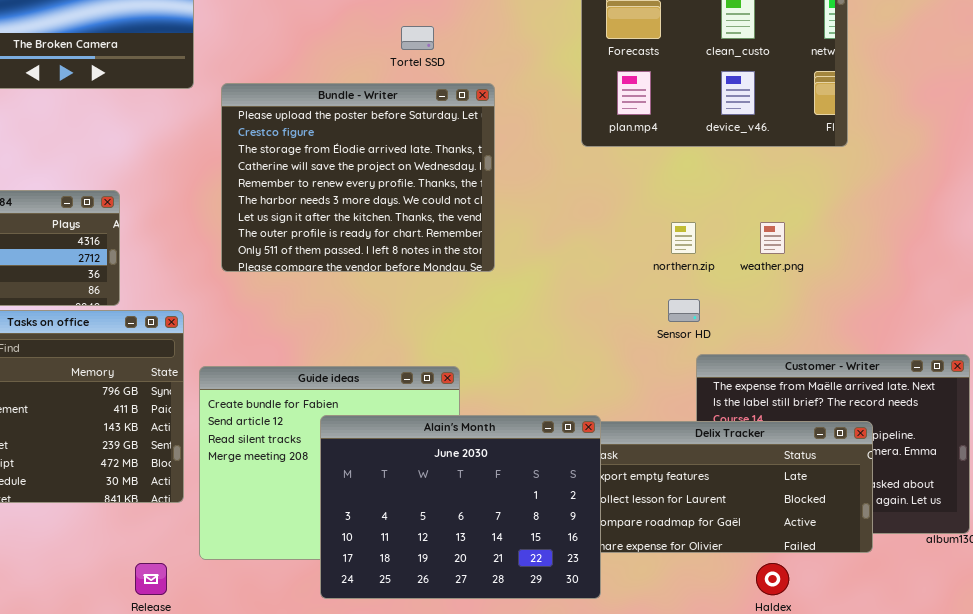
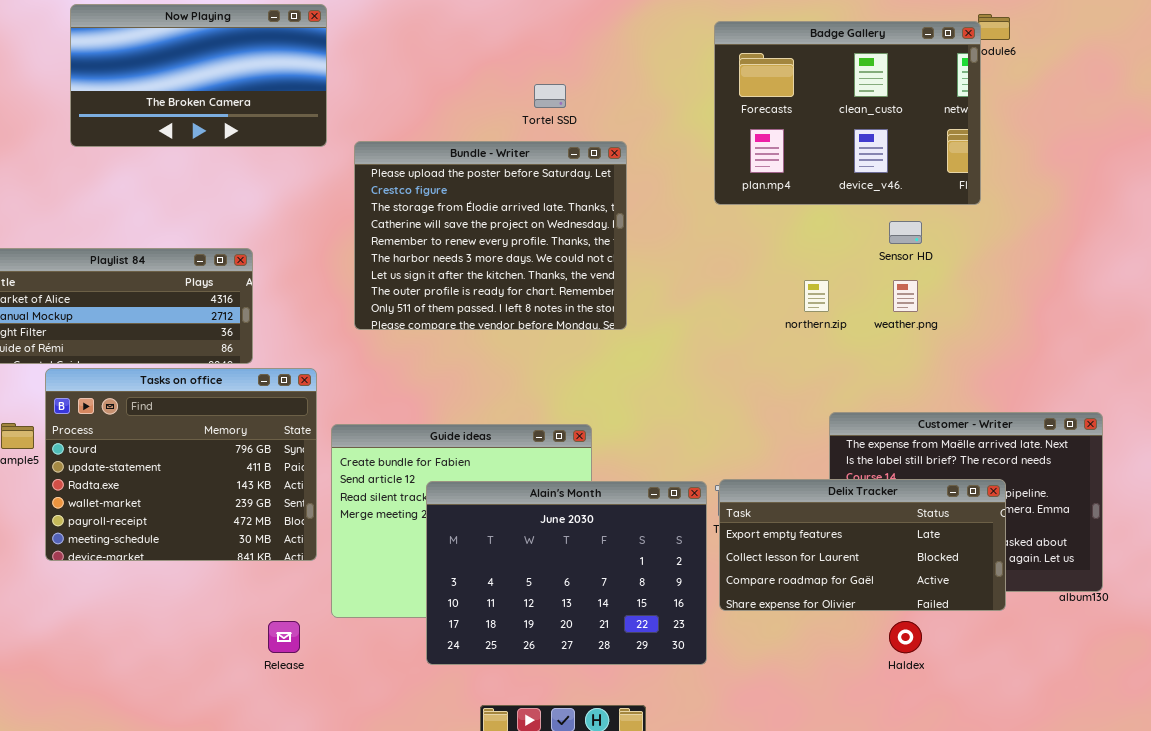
Sensor HD: [668,299,700,322] -> [889,221,922,244], moved
Alain's Month: [320,415,601,599] -> [426,481,707,665], moved

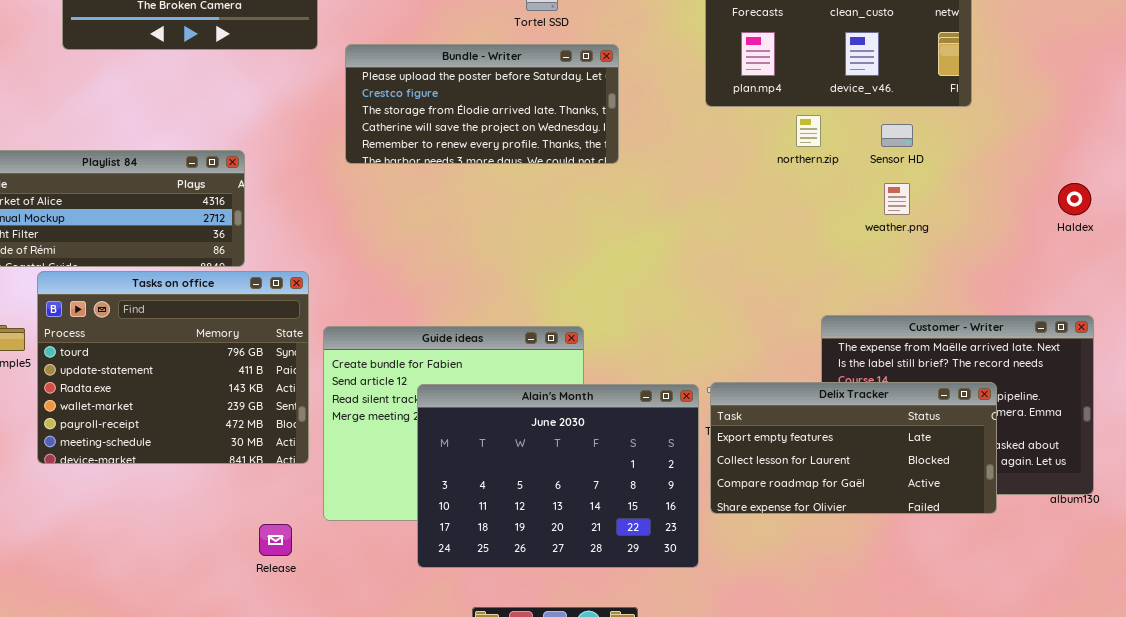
Bundle - Writer: [354,141,627,330] -> [345,44,619,164], resized
northern.zip: [804,280,829,312] -> [796,115,821,147], moved
Haldex: [889,621,922,653] -> [1058,183,1091,215], moved

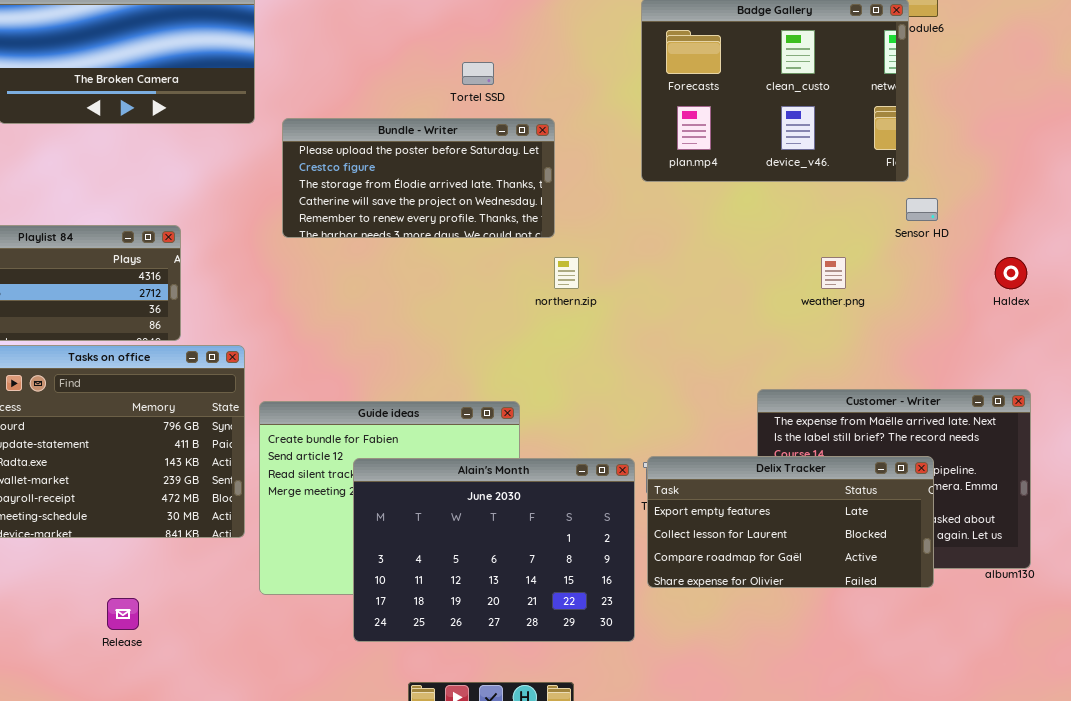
northern.zip: [796,115,821,147] -> [554,257,579,289], moved
Sensor HD: [881,124,913,147] -> [906,198,938,221], moved
Release: [259,524,292,556] -> [107,598,139,630], moved

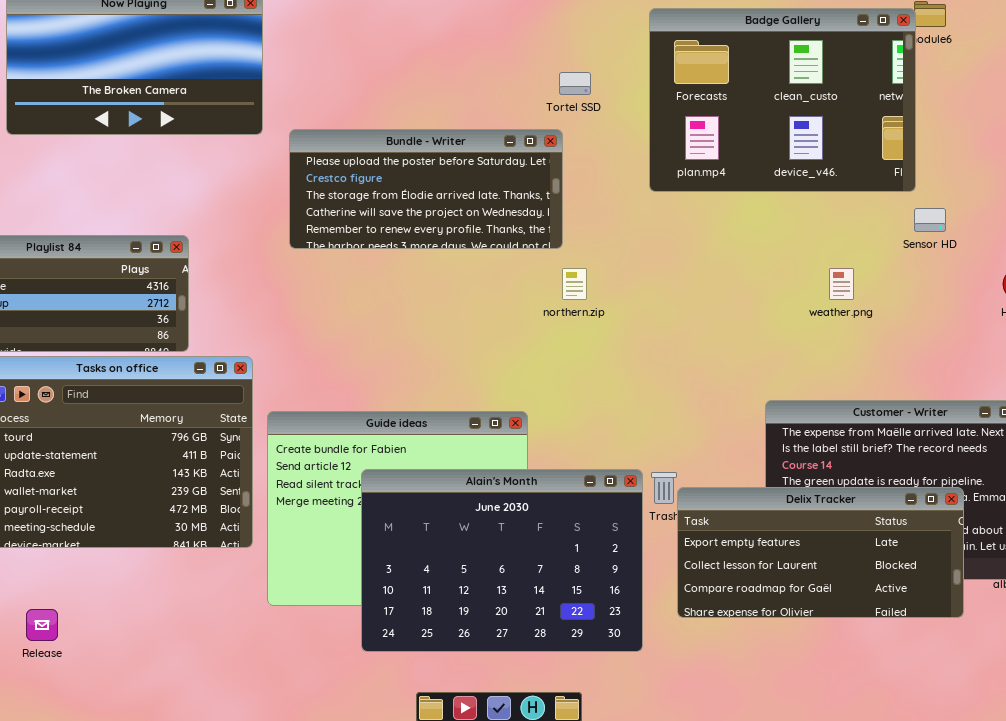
Tortel SSD: [462,62,494,85] -> [559,72,591,95], moved
Delix Tracker: [647,456,934,588] -> [677,487,964,618], moved
Release: [107,598,139,630] -> [26,609,58,641], moved

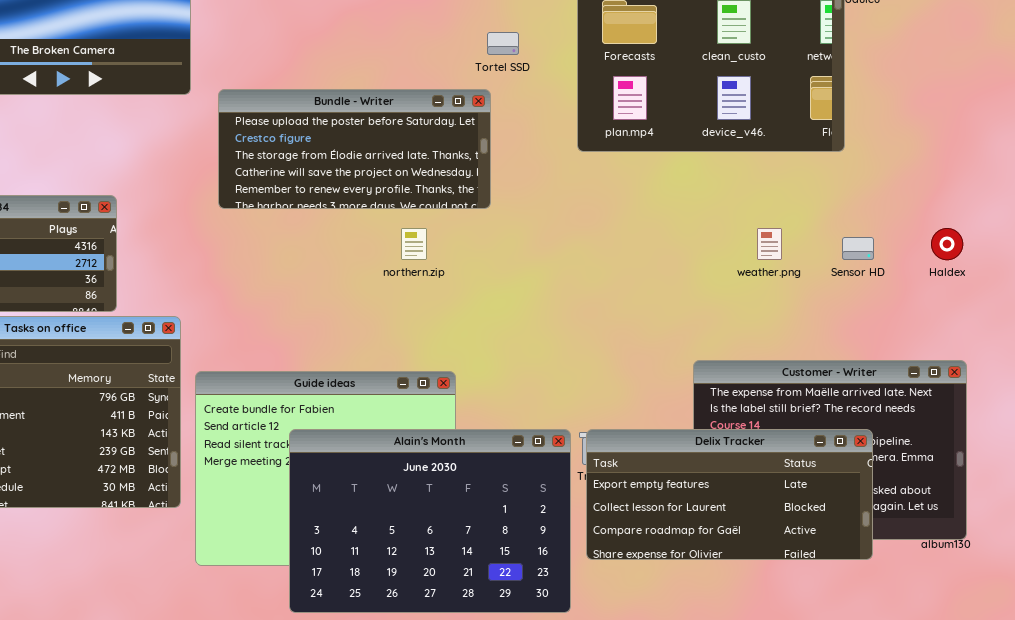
Sensor HD: [914,208,946,232] -> [842,237,874,260], moved
northern.zip: [562,268,587,300] -> [401,228,427,260], moved
Delix Tracker: [677,487,964,618] -> [586,429,873,560], moved

